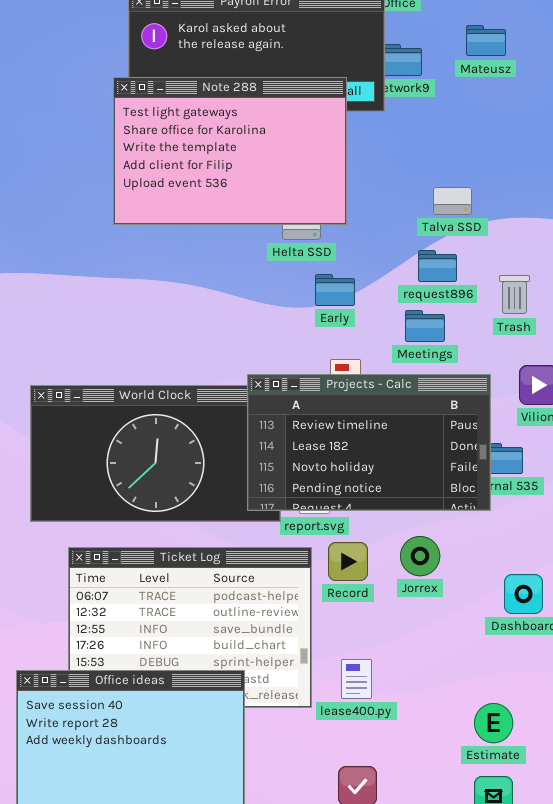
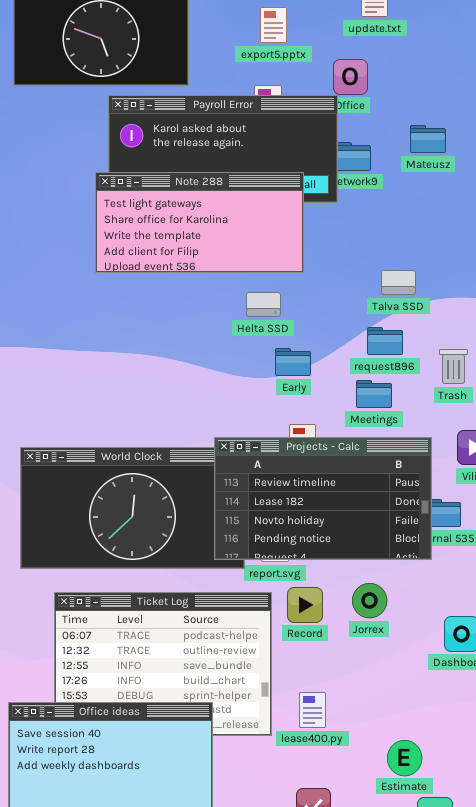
Note 288: [113,77,347,225] -> [95,172,304,273], resized
Estimate: [474,703,513,743] -> [387,740,422,776], moved

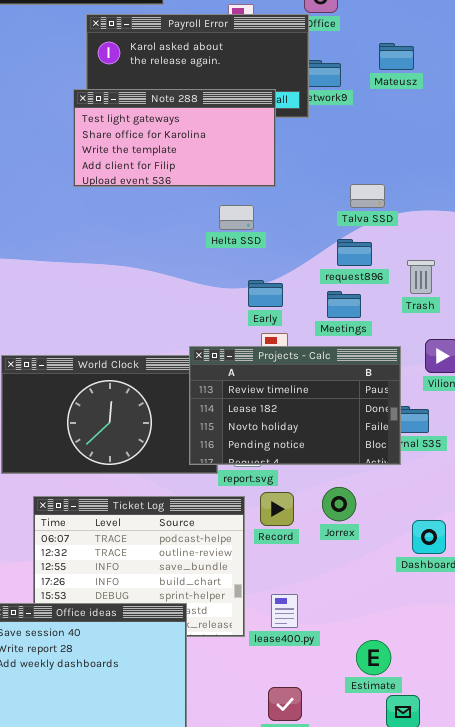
Early: [275,348,311,376] -> [248,280,283,307], moved

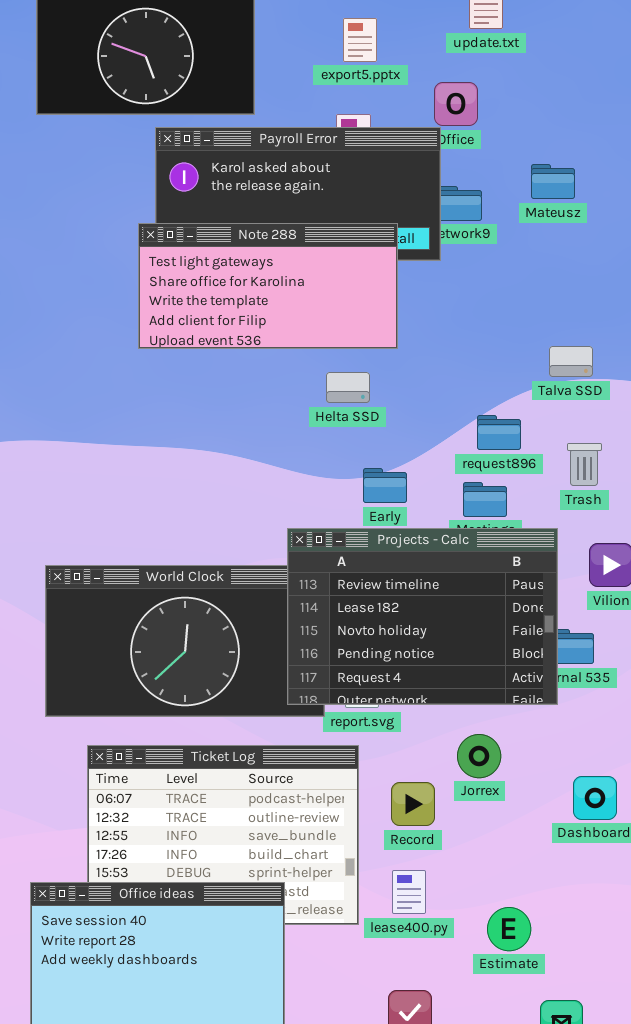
Talva SSD: [350,184,385,208] -> [549,346,593,377], moved
Projects - Calc: [189,346,401,465] -> [287,528,558,705], resized
Record: [260,492,294,526] -> [391,782,435,826], moved
Estimate: [356,640,391,675] -> [487,907,531,951], moved

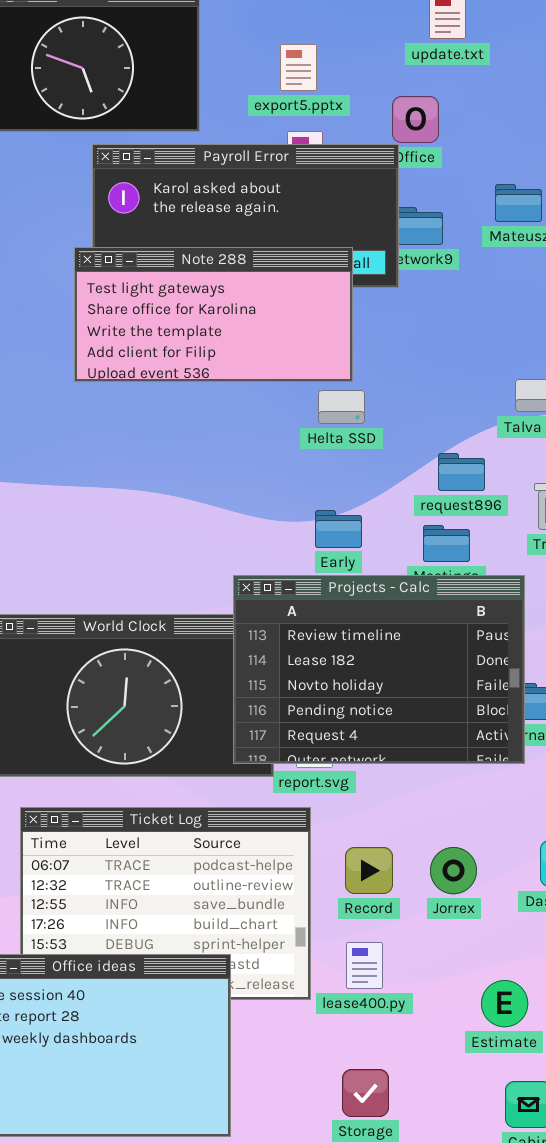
export5.pptx: [343,18,377,62] -> [280,44,317,91], moved
Helta SSD: [326,372,370,403] -> [318,390,365,424], moved
Jorrex: [457,734,501,778] -> [430,847,477,894], moved
Estimate: [487,907,531,951] -> [481,980,528,1027], moved

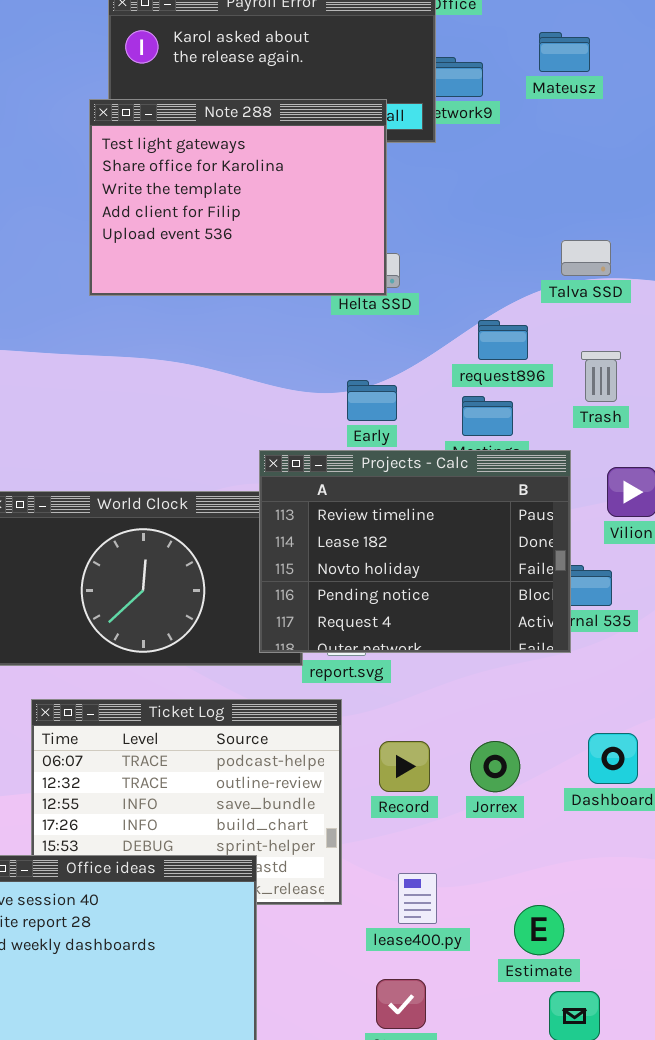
Note 288: [74,247,353,382] -> [89,99,387,296], resized
lease400.py: [346,942,383,989] -> [398,873,437,924], moved
Estimate: [481,980,528,1027] -> [514,905,564,955], moved

